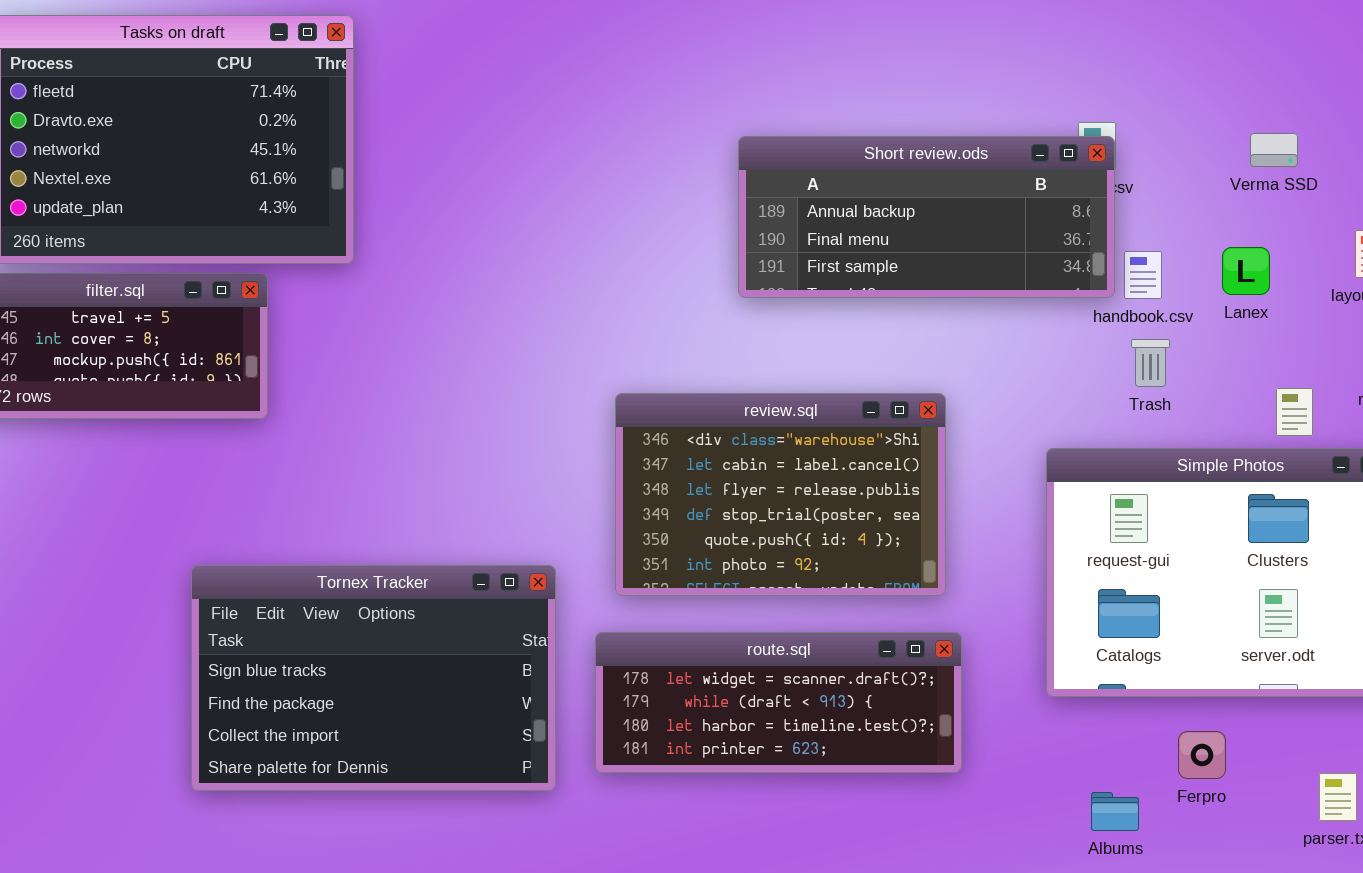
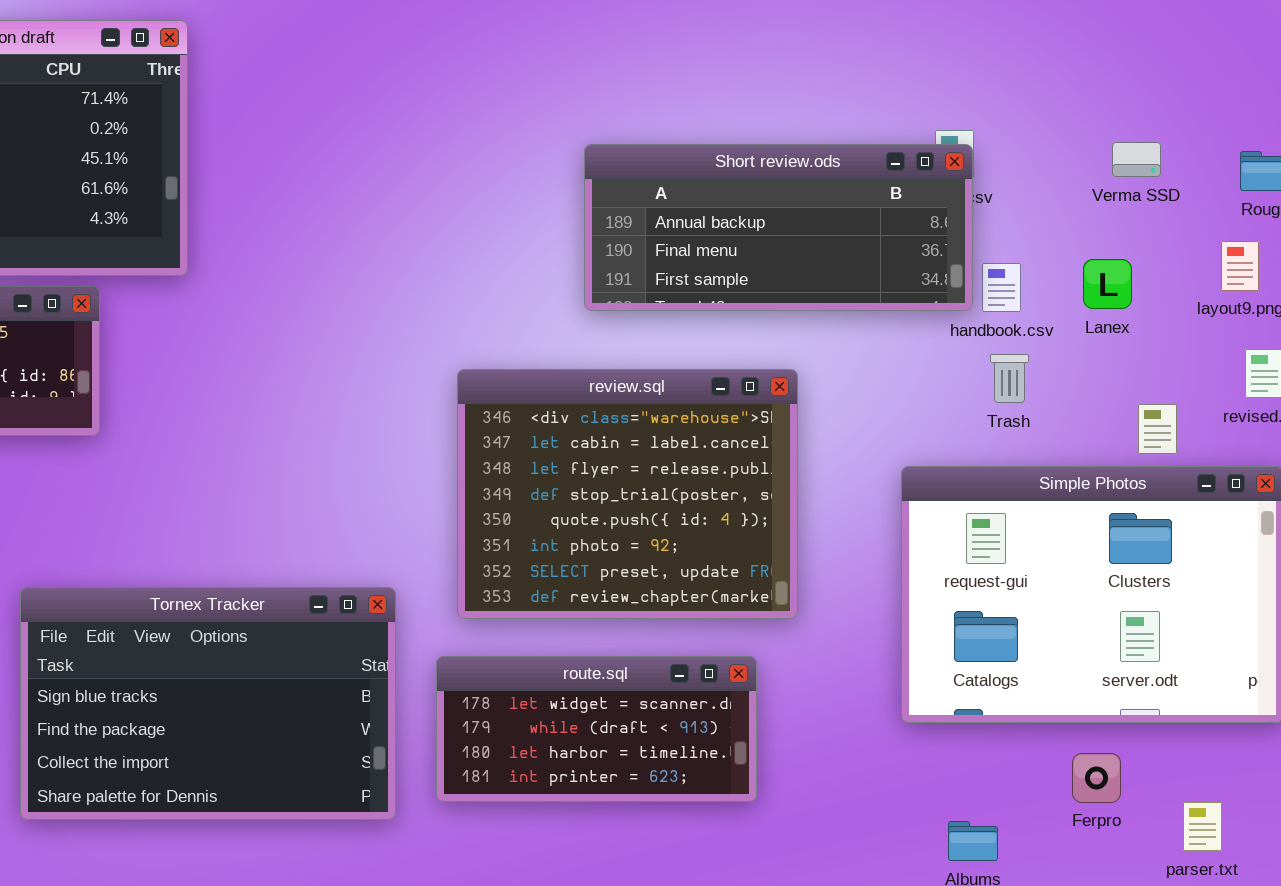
review.sql: [615,393,946,596] -> [457,369,798,619], resized
route.sql: [595,632,962,773] -> [436,656,757,802], resized
Ferpro: [1178,731,1226,779] -> [1072,753,1121,803], moved

